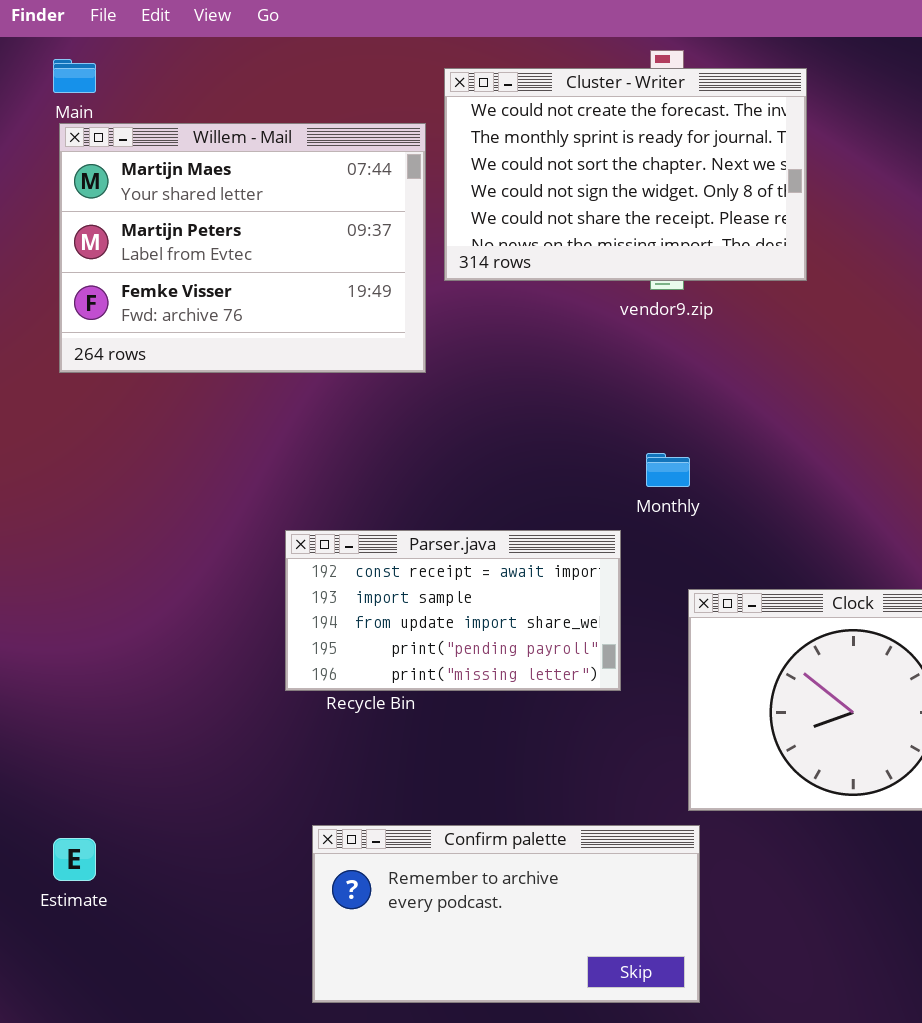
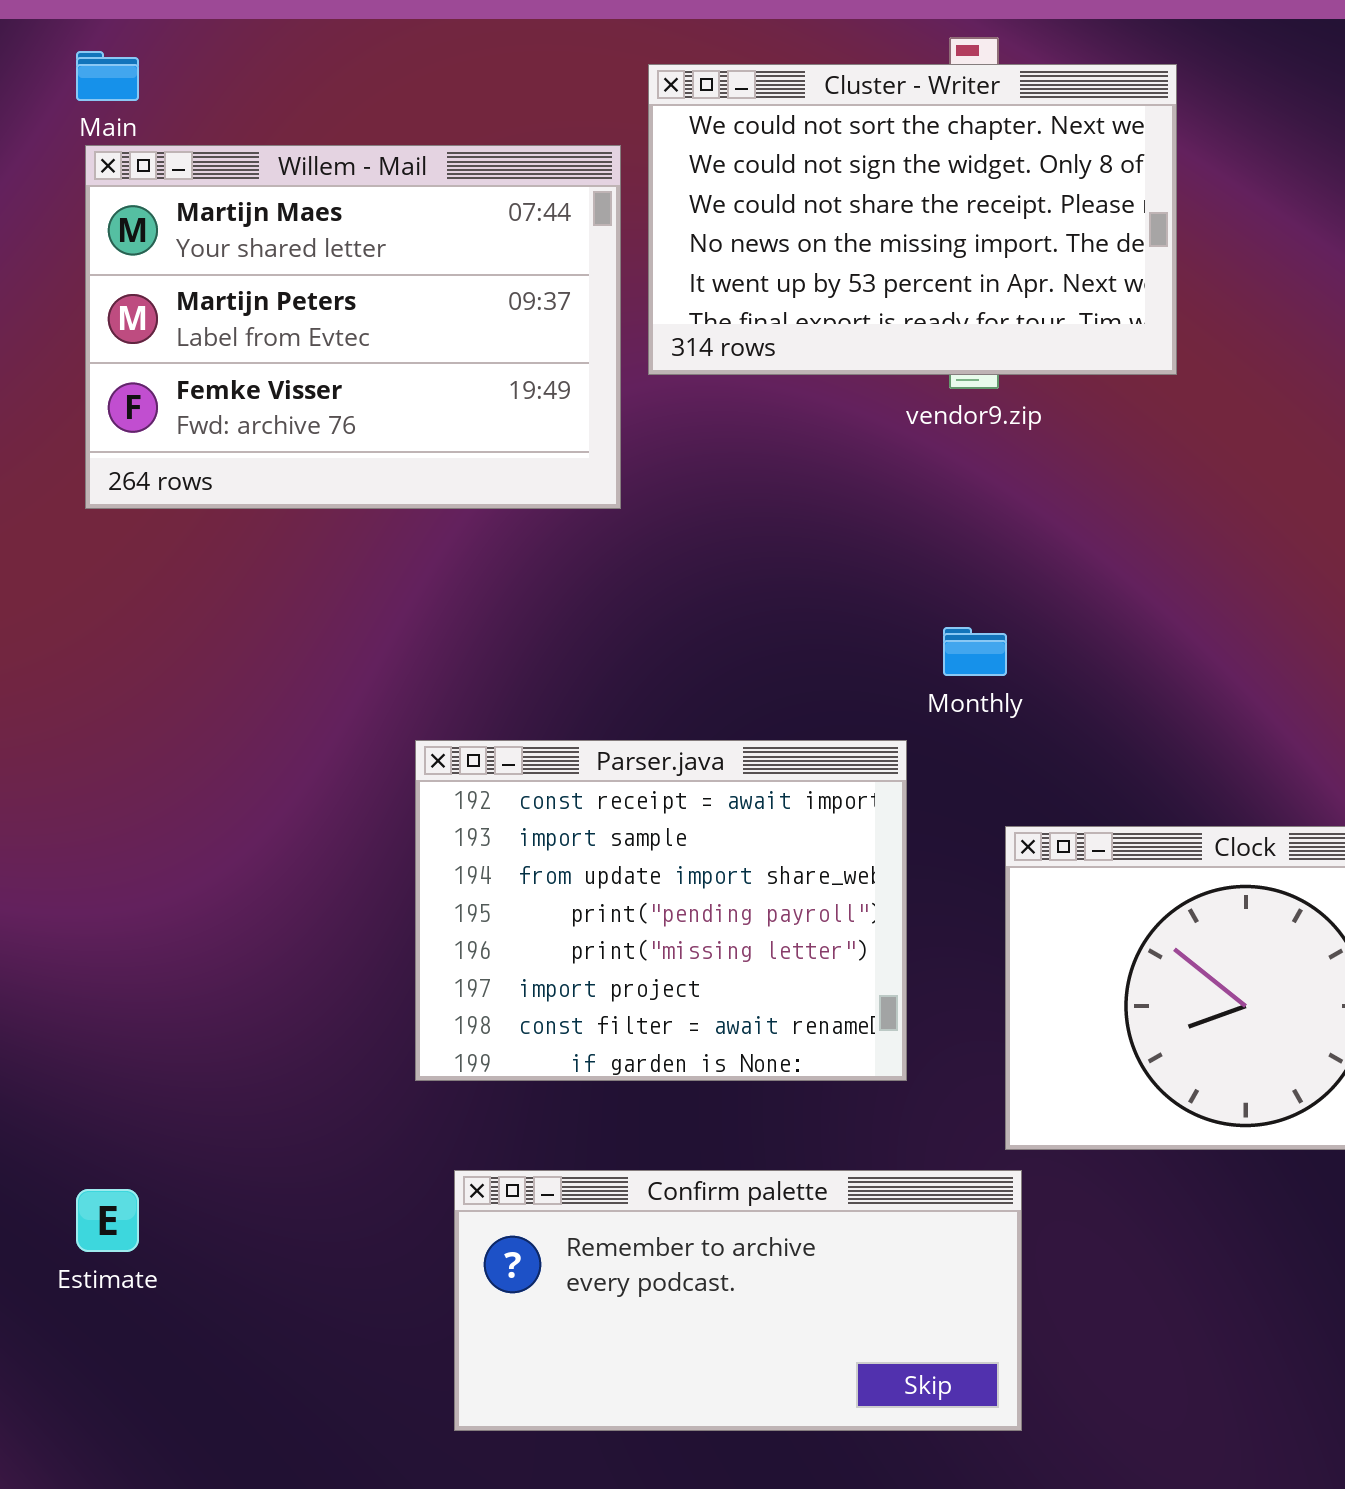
Cluster - Writer: [444,68,807,281] -> [648,64,1177,375], scrolled down 2 rows
Parser.java: [285,530,621,691] -> [415,740,907,1081], resized

